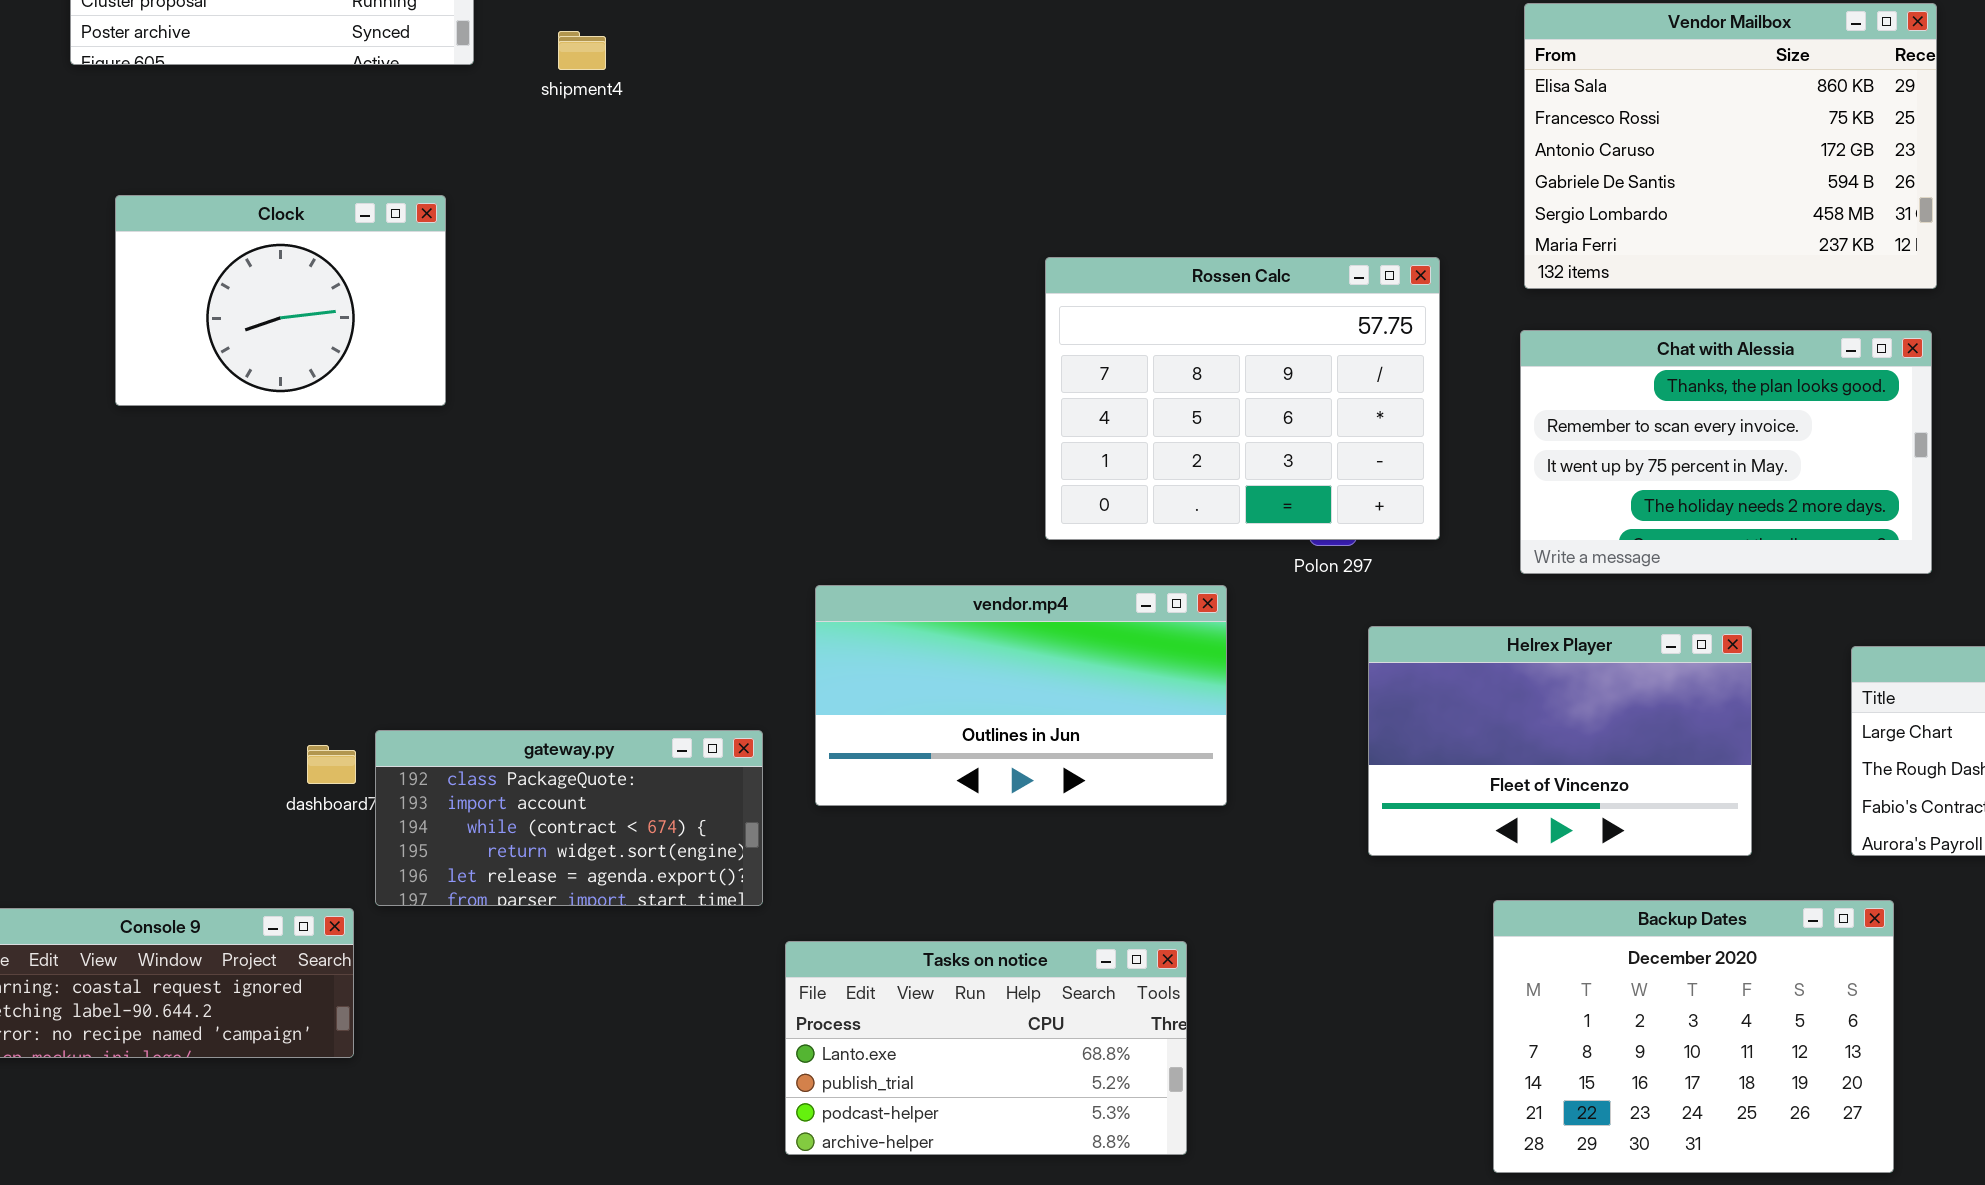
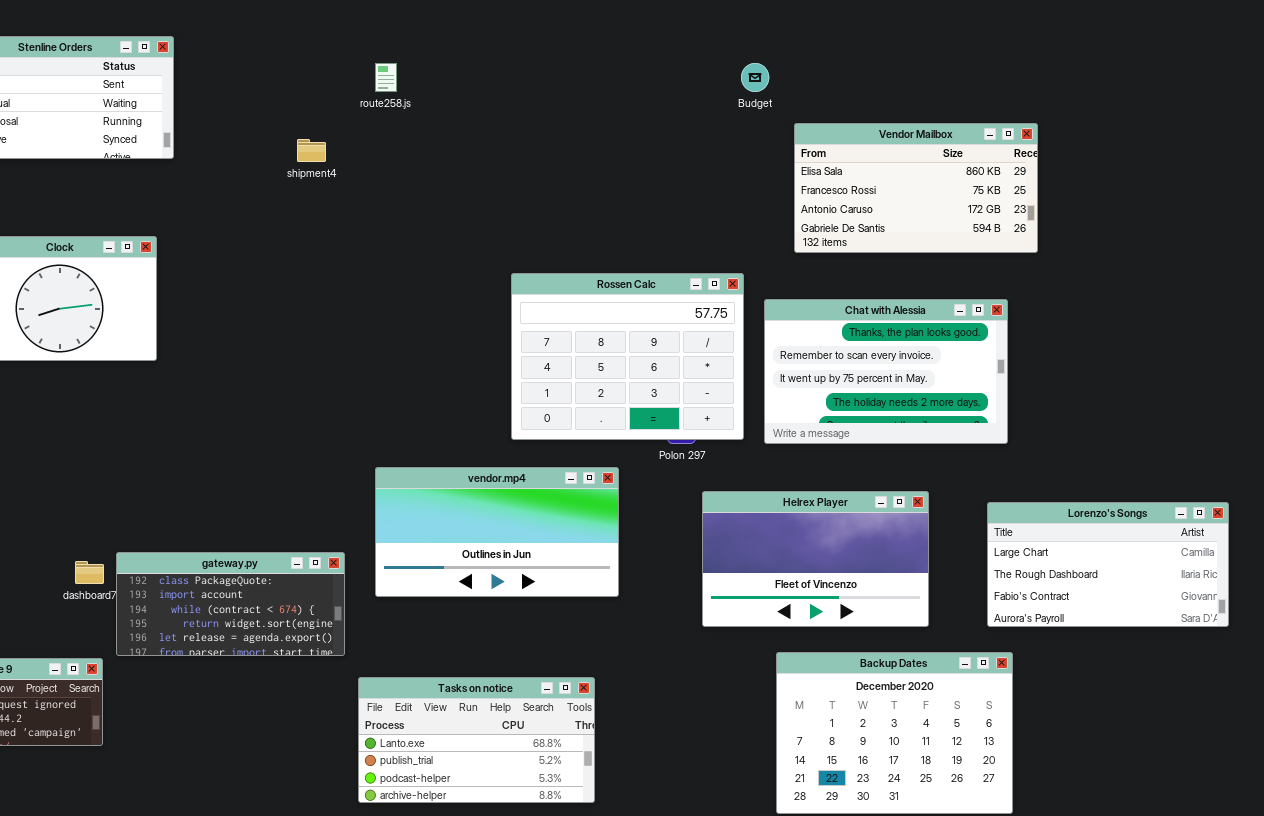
Vendor Mailbox: [1524,3,1937,289] -> [794,123,1038,253], resized
shipment4: [558,31,606,70] -> [297,139,326,162], moved
Chat with Alessia: [1520,330,1932,574] -> [764,299,1008,444], moved

